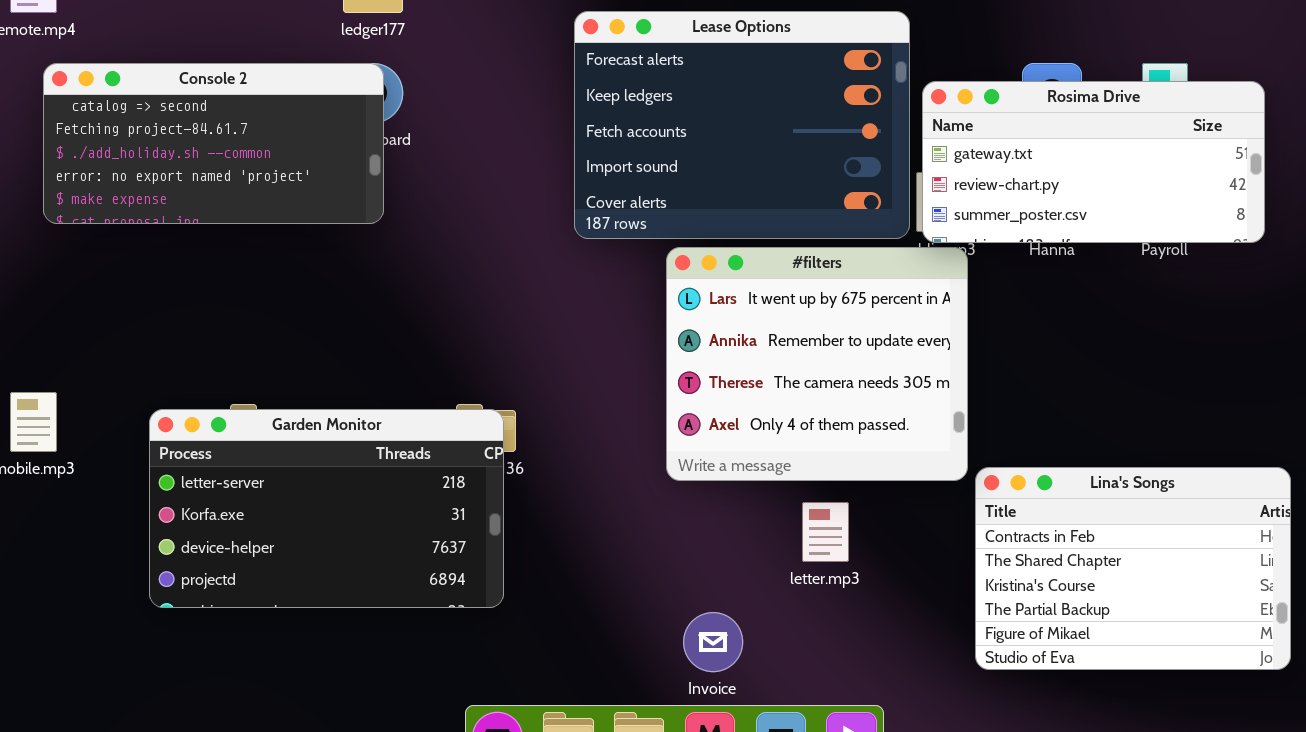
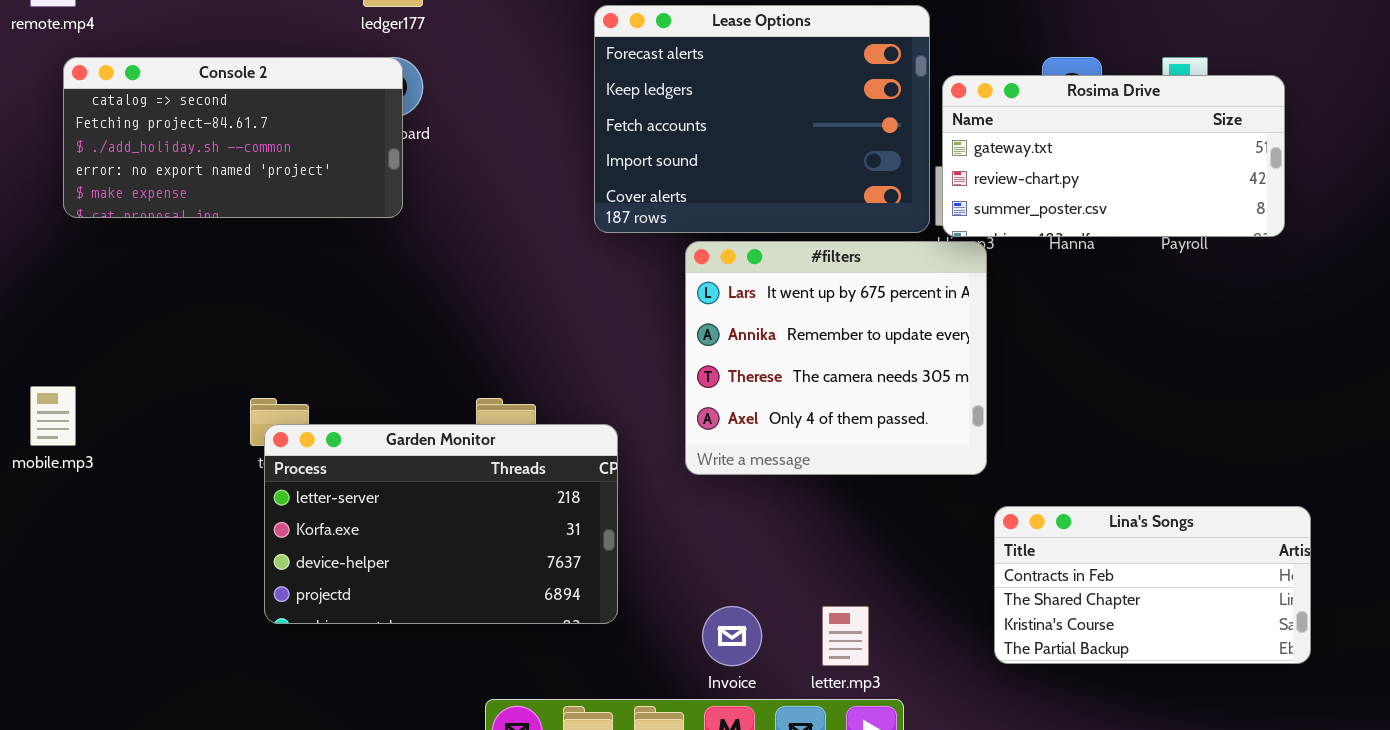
Garden Monitor: [149,409,504,608] -> [264,424,618,624], moved
Lina's Songs: [975,467,1291,670] -> [994,506,1311,664], resized
letter.mp3: [802,502,849,562] -> [822,606,869,666], moved

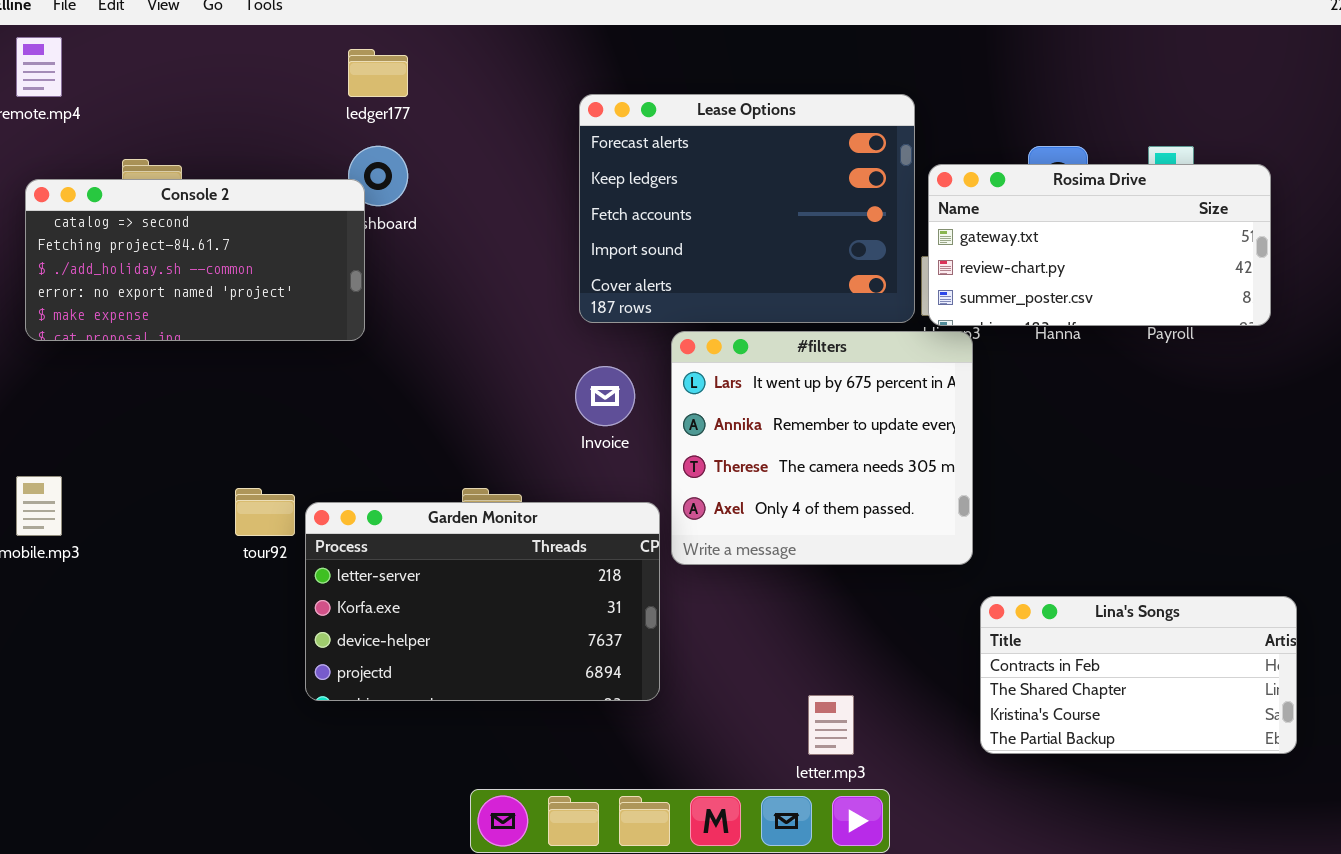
Console 2: [63,57,403,218] -> [25,179,365,341], moved
Garden Monitor: [264,424,618,624] -> [305,502,660,701], moved
Invoice: [702,606,762,666] -> [575,366,635,426], moved

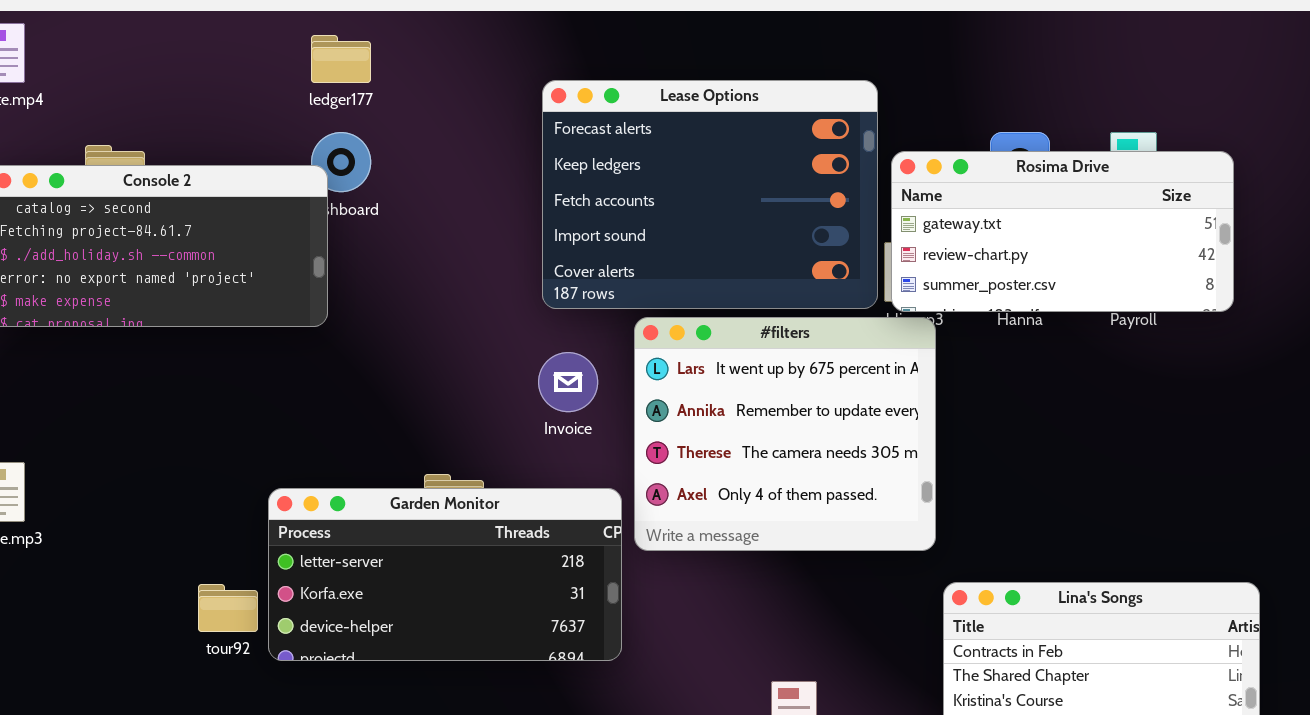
tour92: [235,488,295,536] -> [198,584,258,632], moved
Garden Monitor: [305,502,660,701] -> [268,488,622,661], resized

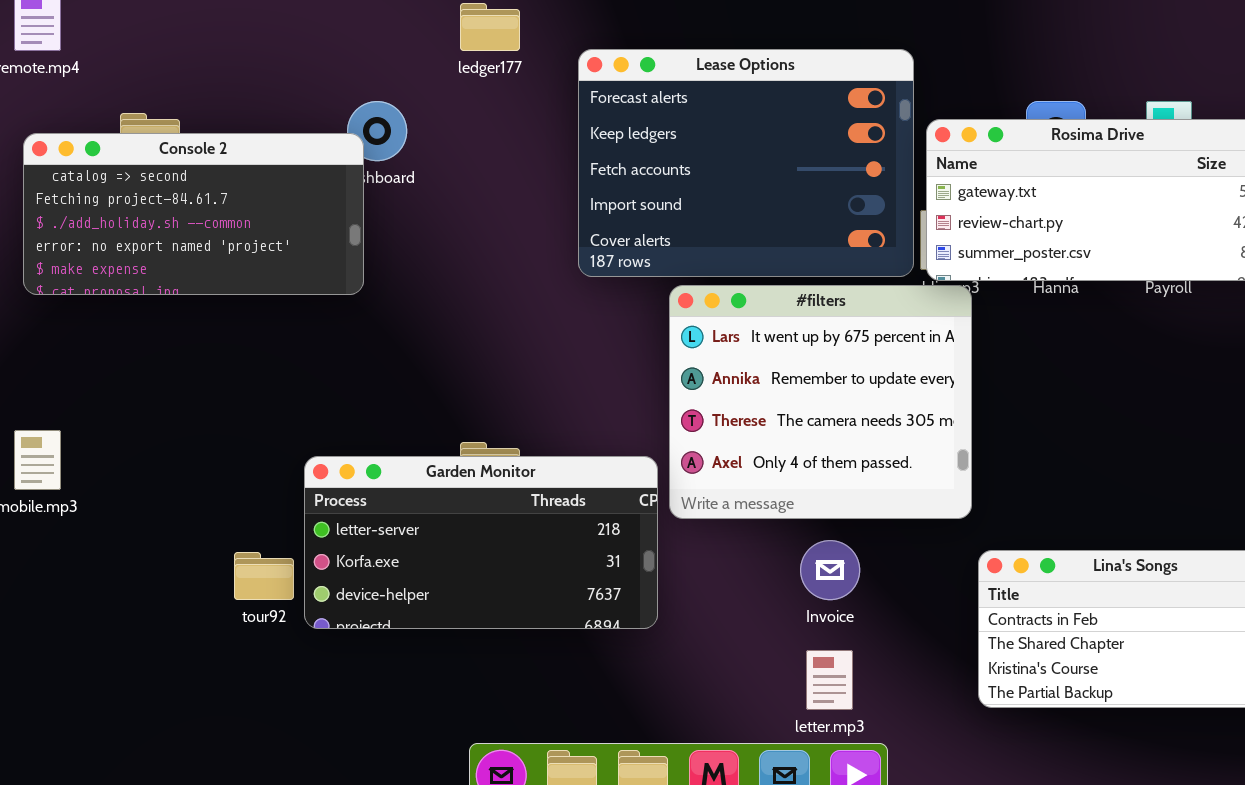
ledger177: [311,35,371,83] -> [460,3,520,51], moved
Invoice: [538,352,598,412] -> [800,540,860,600], moved

